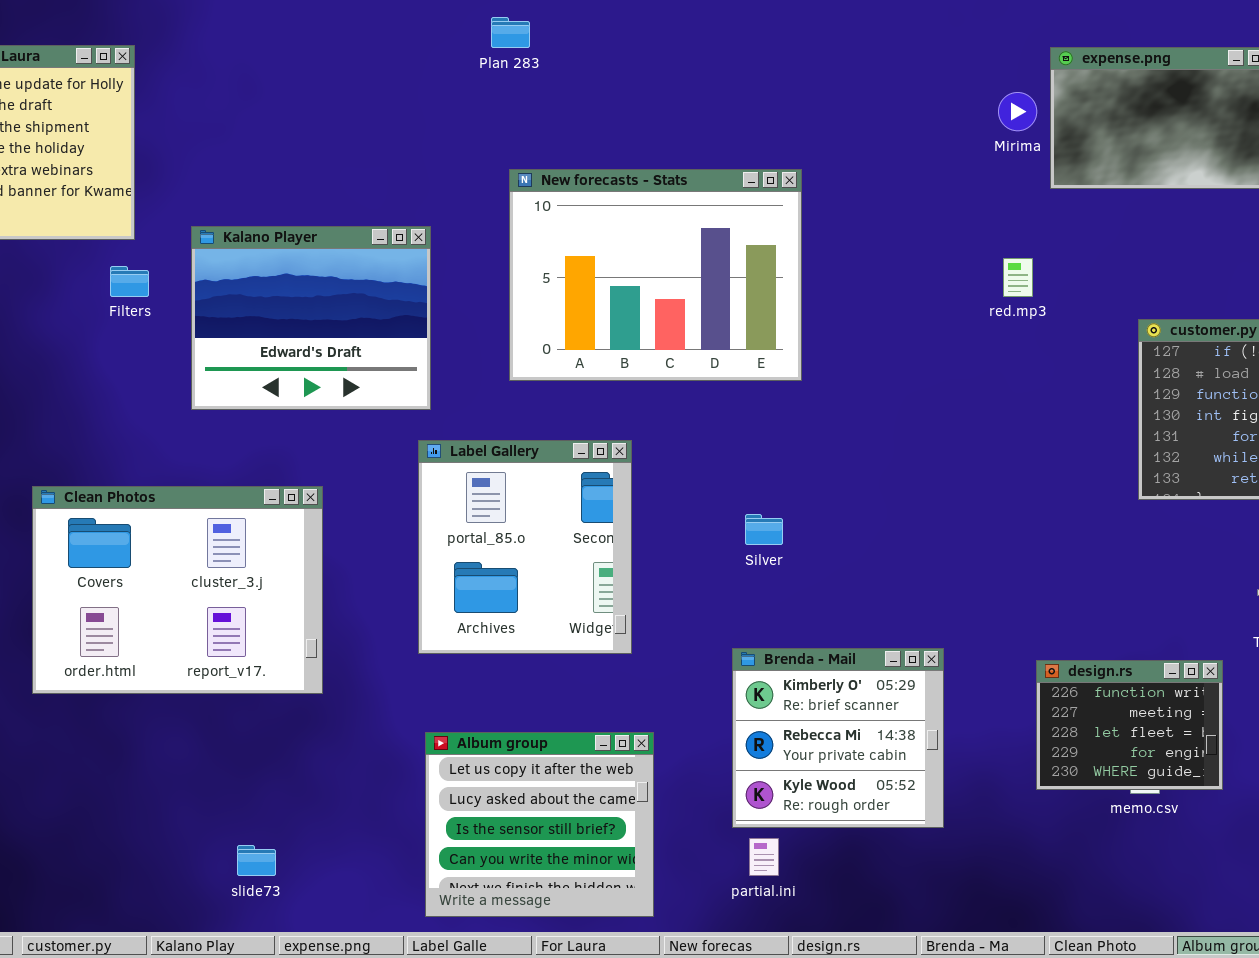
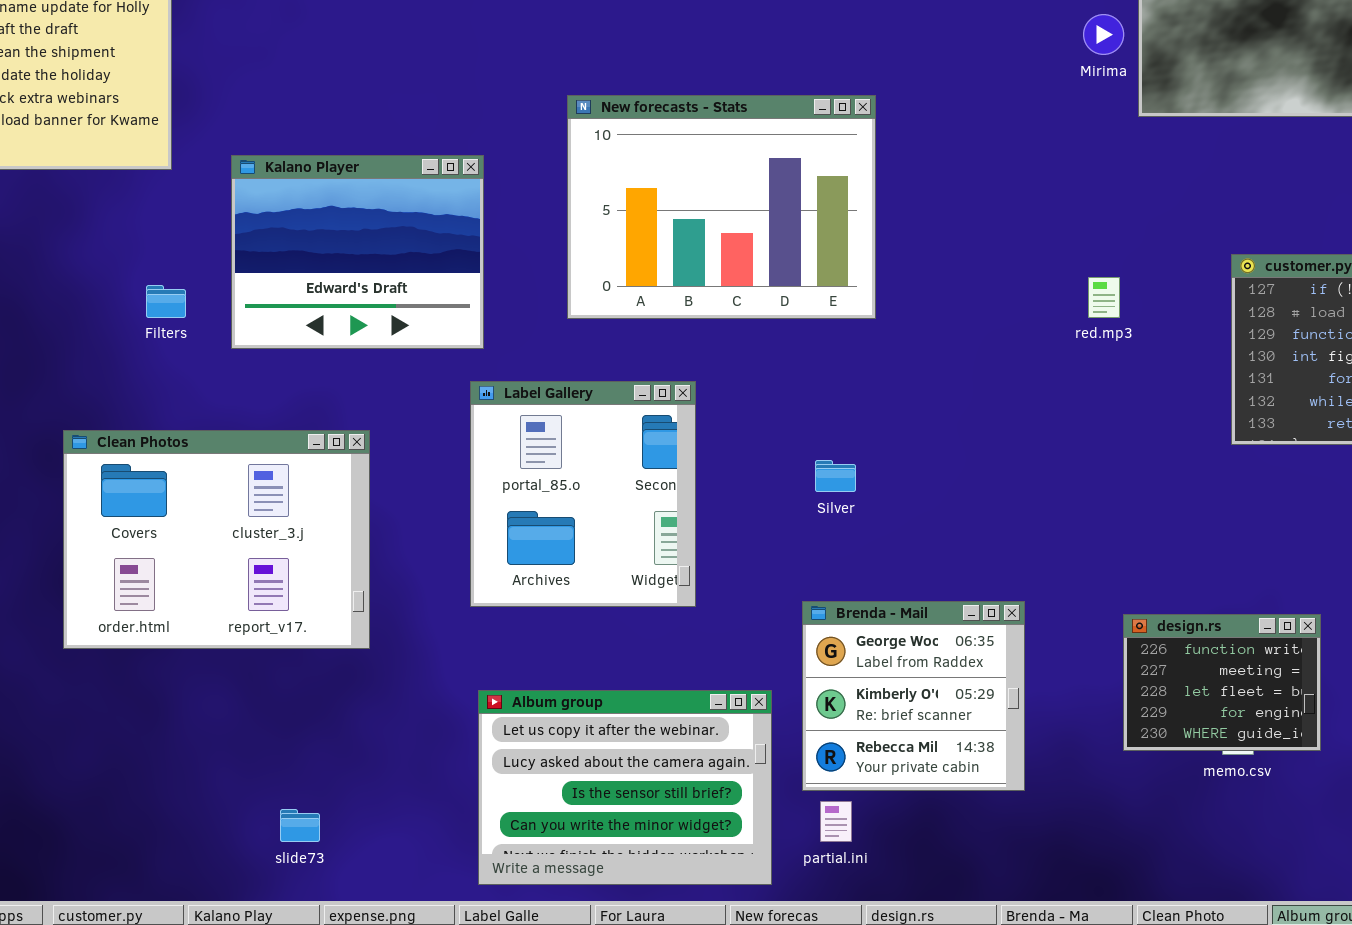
red.mp3: [1003,258,1033,297] -> [1088,277,1120,318], moved
Filters: [110,266,149,297] -> [146,285,186,318], moved
Brenda - Mail: [732,648,944,828] -> [802,601,1025,791], scrolled up 1 row
Album group: [425,732,654,917] -> [478,690,772,885], resized

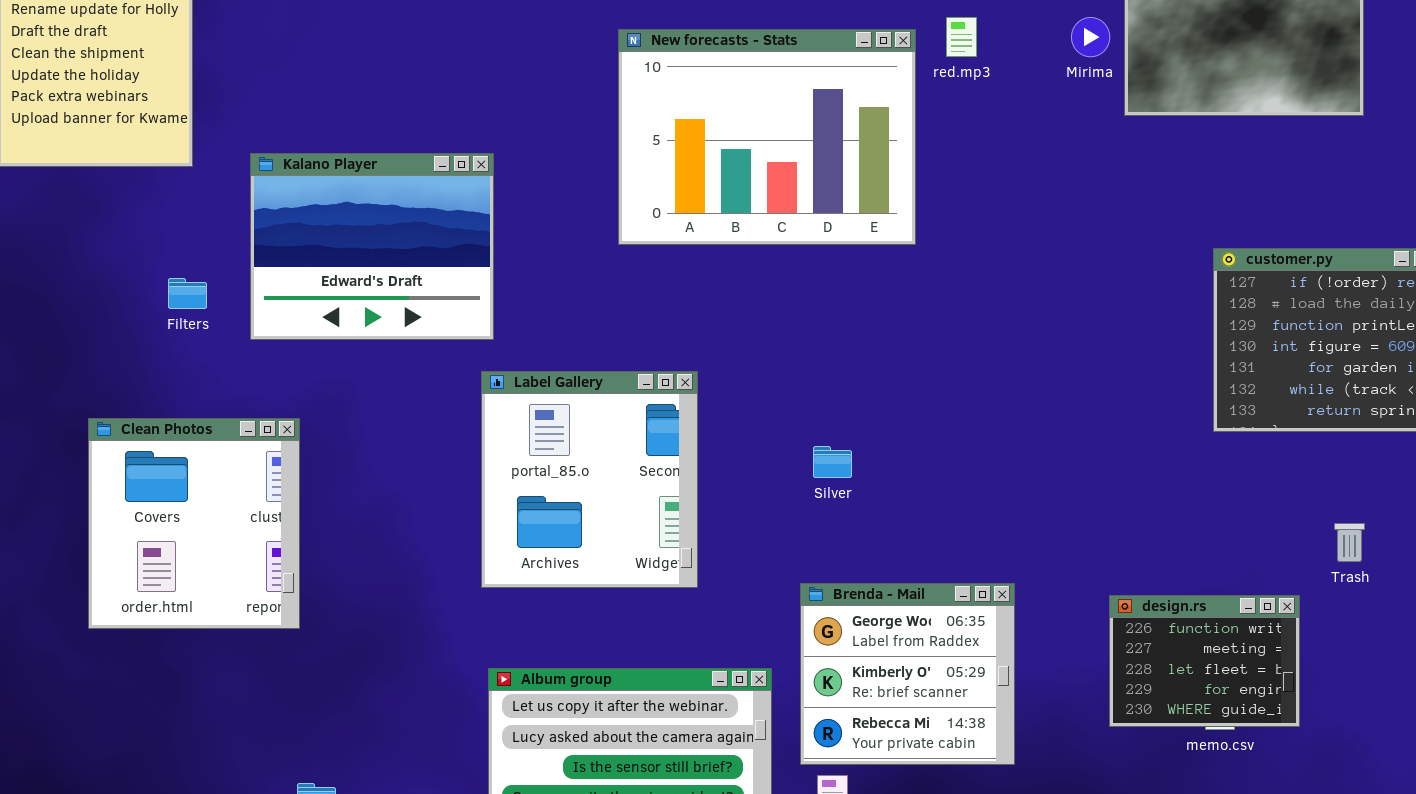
New forecasts - Stats: [567,95,876,319] -> [618,29,916,245], moved
red.mp3: [1088,277,1120,318] -> [946,17,977,57], moved
Clean Photos: [63,430,370,649] -> [88,418,300,629], resized

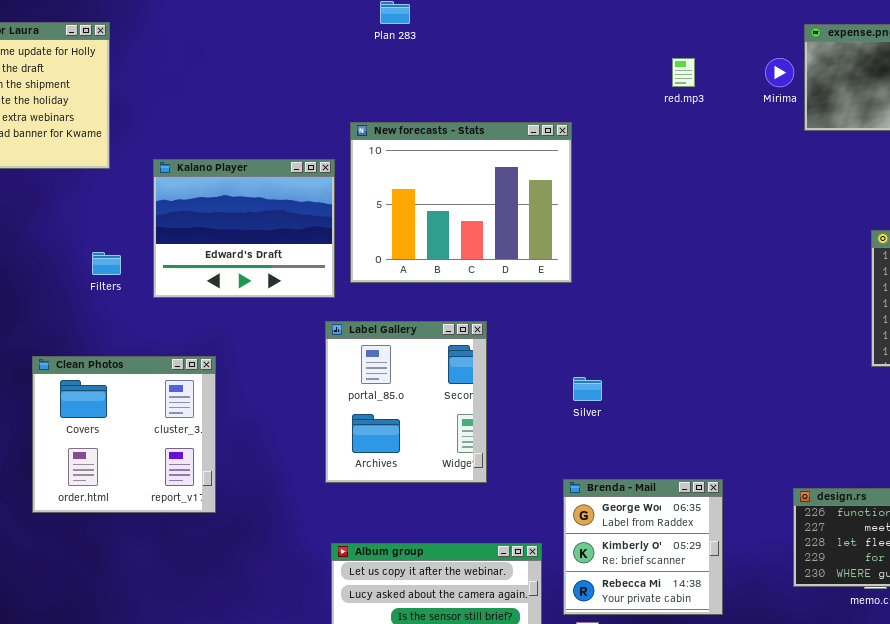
New forecasts - Stats: [618,29,916,245] -> [350,122,572,283], moved
Clean Photos: [88,418,300,629] -> [32,356,216,513], resized

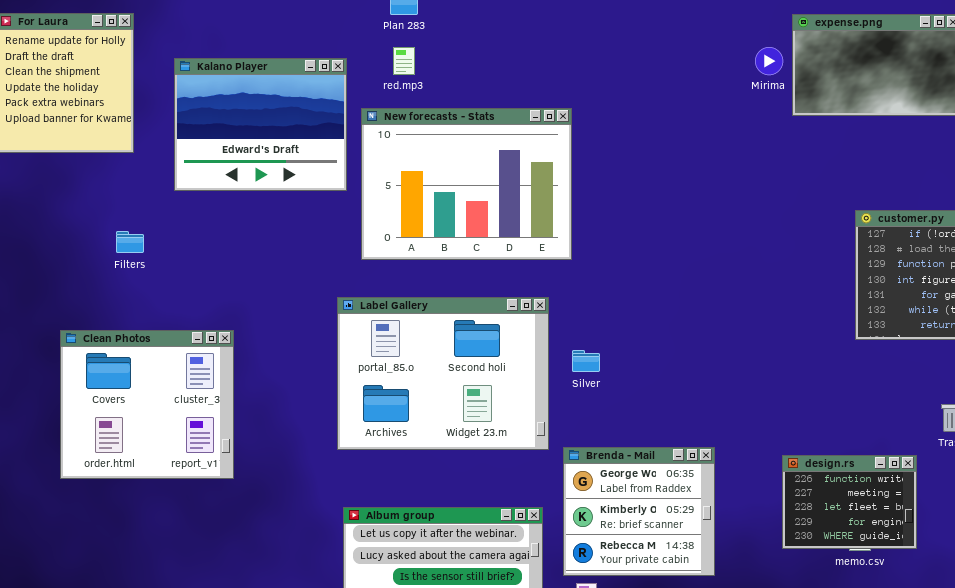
red.mp3: [672,58,695,87] -> [393,47,415,75], moved
Kalano Player: [153,159,335,298] -> [174,58,347,191], moved
Label Gallery: [325,321,487,483] -> [337,297,549,450], resized

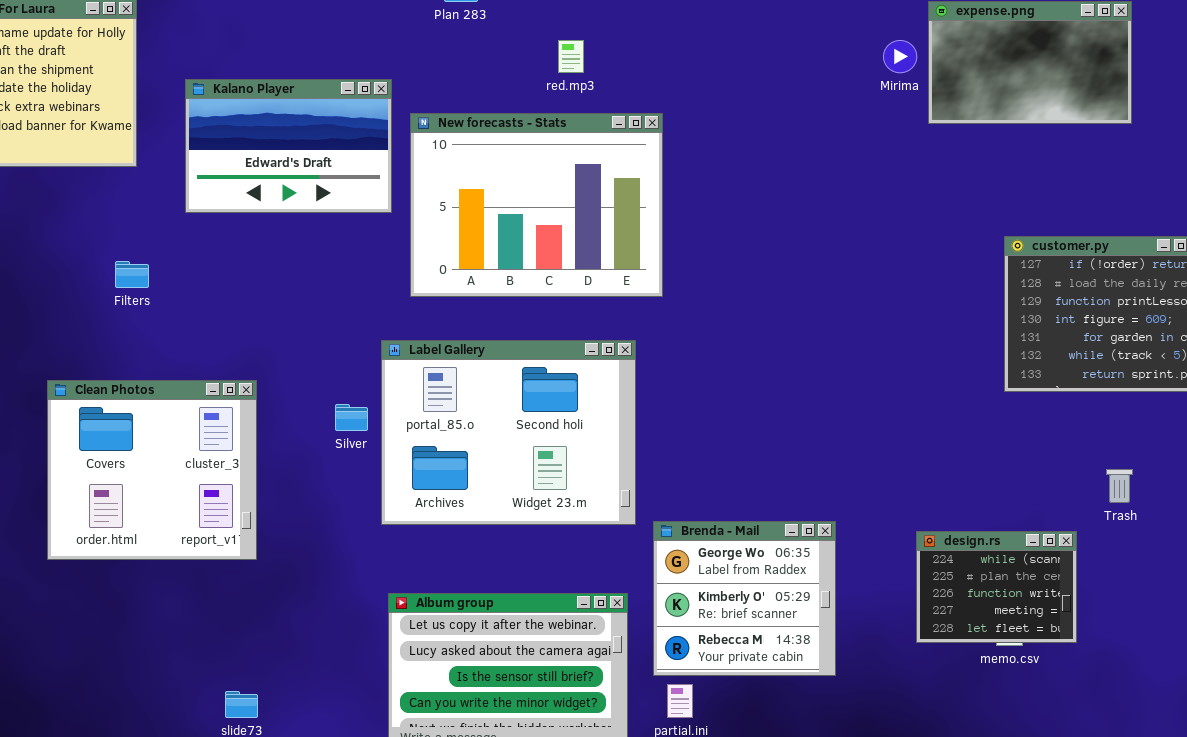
red.mp3: [393,47,415,75] -> [558,40,584,73], moved
Kalano Player: [174,58,347,191] -> [185,79,392,213], resized
Silver: [572,350,600,372] -> [335,404,368,431], moved
design.rs: [782,455,917,549] -> [916,531,1077,643], scrolled up 2 rows

